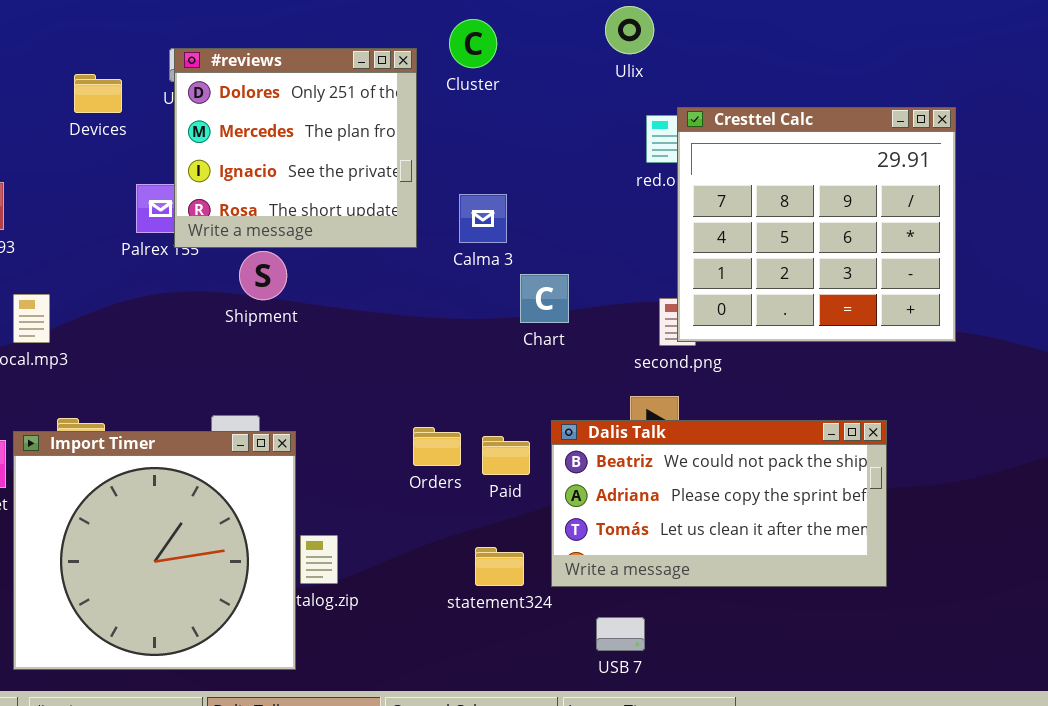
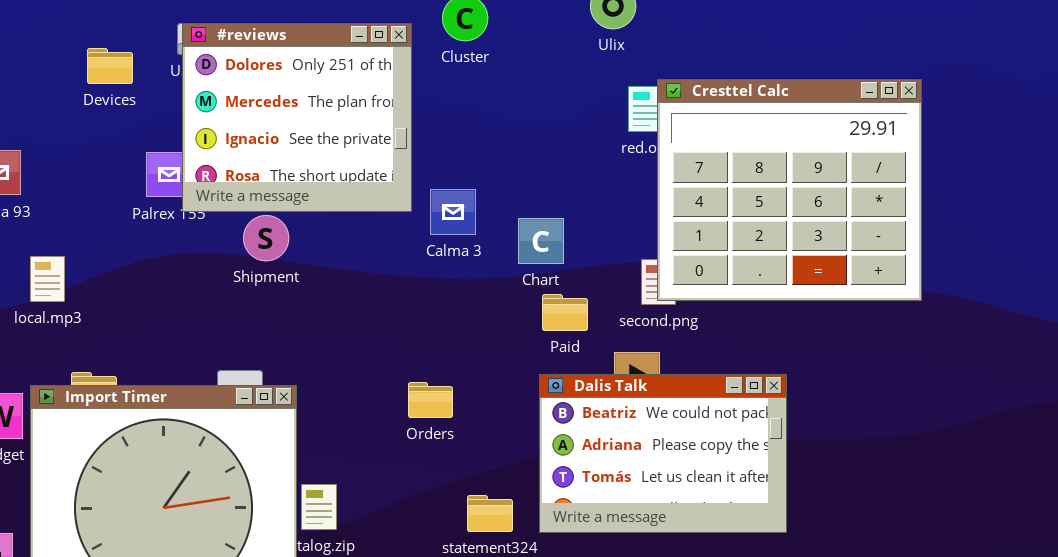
Calma 3: [459,194,507,243] -> [430,189,476,235], moved
Chart: [520,274,569,323] -> [518,218,564,264], moved
Dalis Talk: [551,420,887,587] -> [539,374,787,533], resized
Paid: [482,436,530,475] -> [542,294,588,331], moved

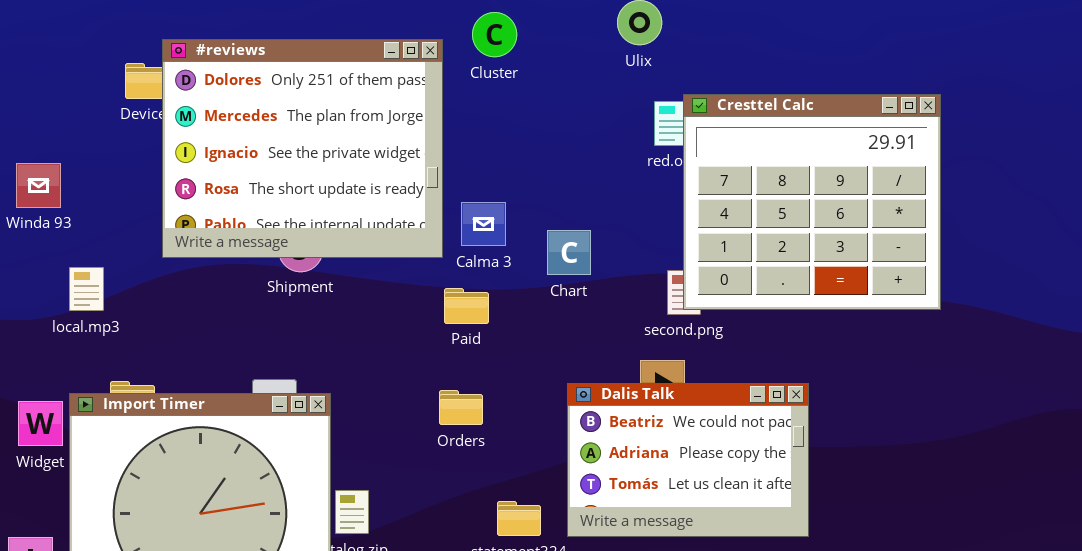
#reviews: [182,23,412,212] -> [162,39,443,258], resized
Paid: [542,294,588,331] -> [444,288,489,324], moved

